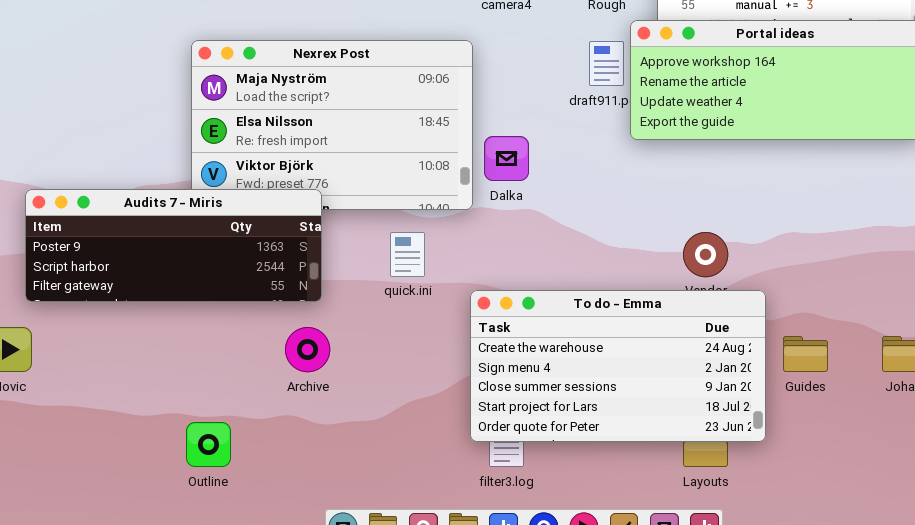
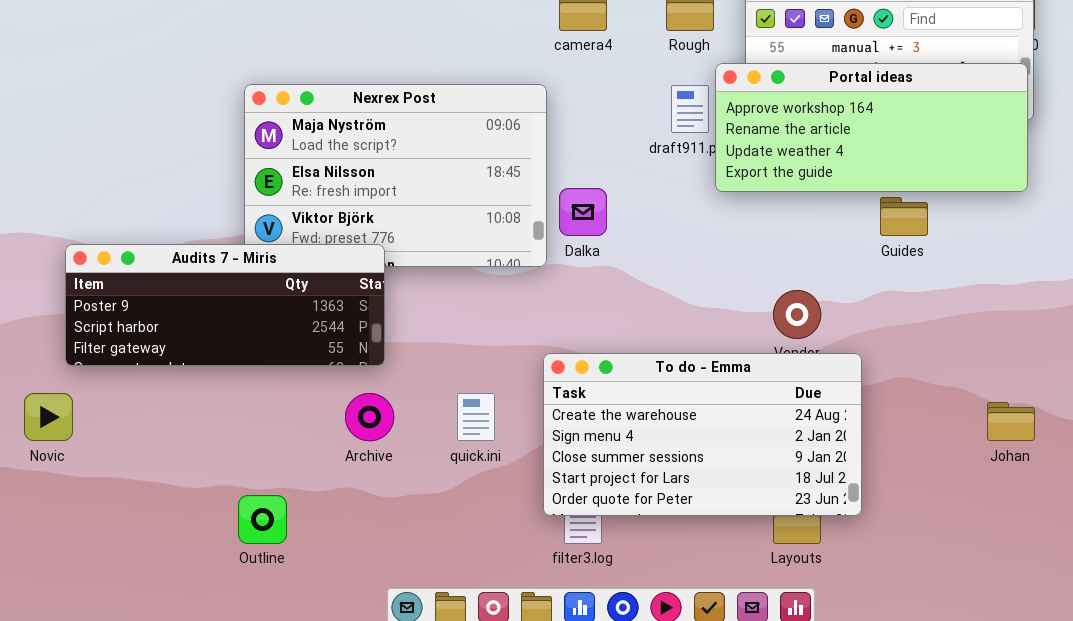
quick.ini: [390,232,425,277] -> [457,393,495,441], moved
Guides: [783,336,828,372] -> [880,197,928,236], moved

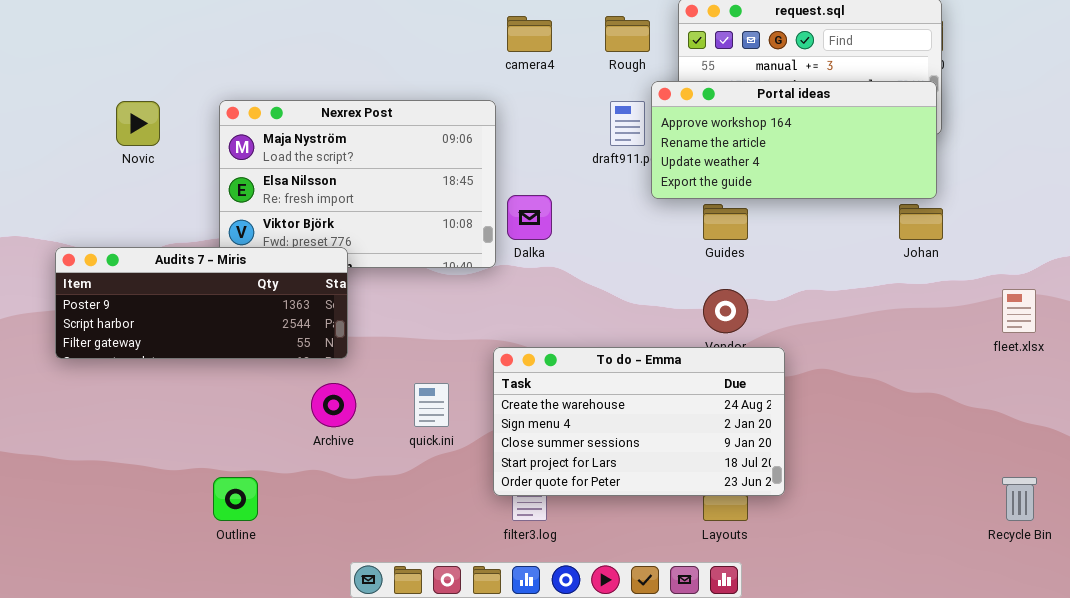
Guides: [880,197,928,236] -> [703,204,748,240], moved
Novic: [24,393,73,441] -> [116,101,160,146], moved
Johan: [987,402,1035,441] -> [899,204,943,240], moved

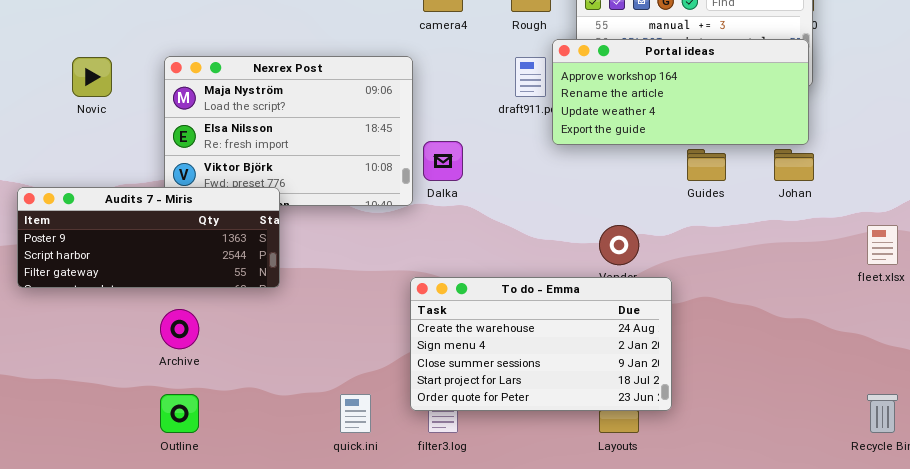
Guides: [703,204,748,240] -> [687,149,726,181], moved
Archive: [311,383,356,427] -> [160,309,199,349], moved
quick.ini: [414,383,449,427] -> [340,394,371,433], moved

